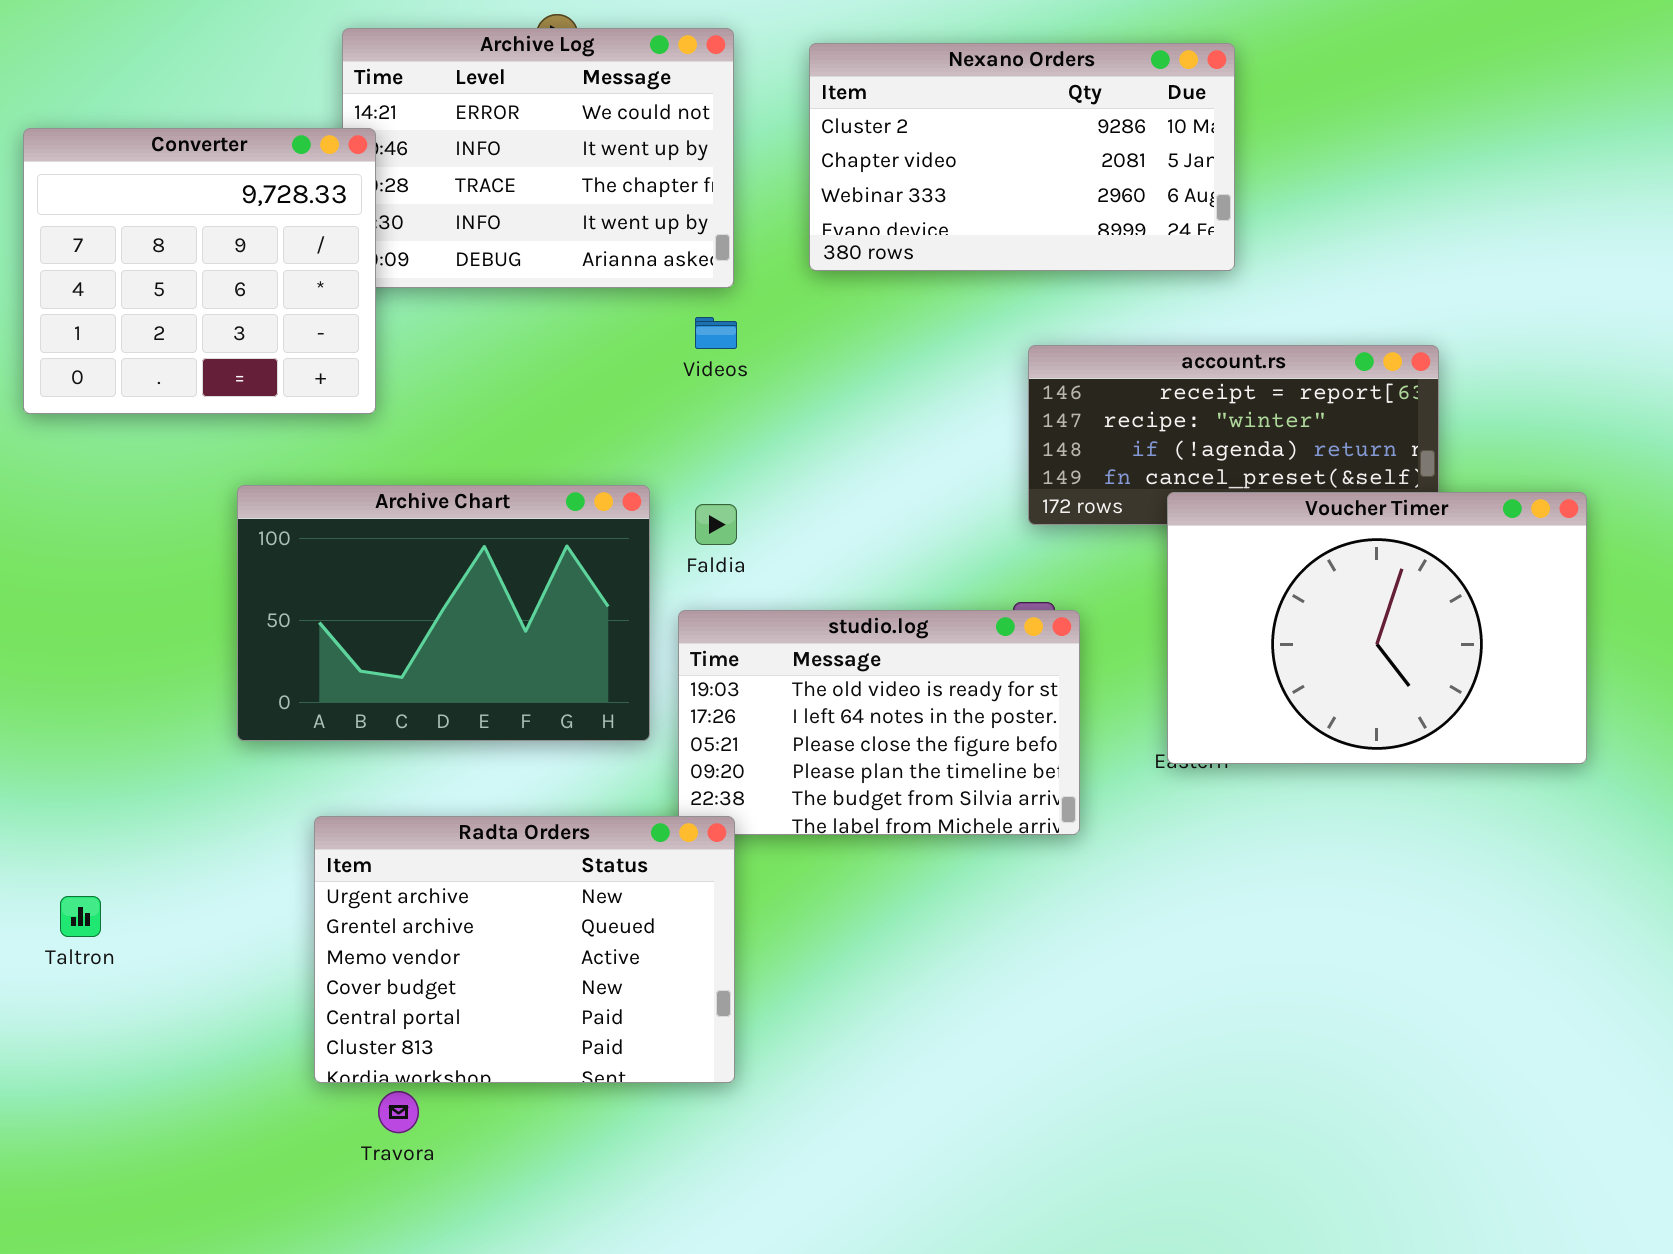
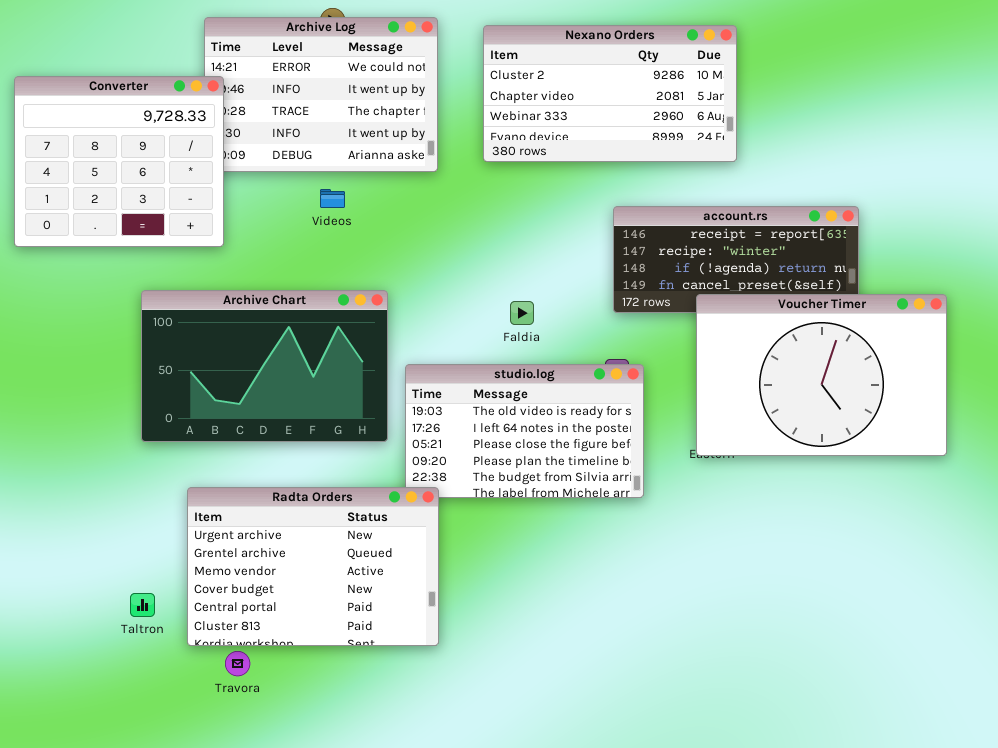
Videos: [695,317,737,349] -> [320,189,345,208], moved
Faldia: [695,504,737,545] -> [510,301,534,325], moved
Taltron: [60,896,101,937] -> [130,593,155,617], moved

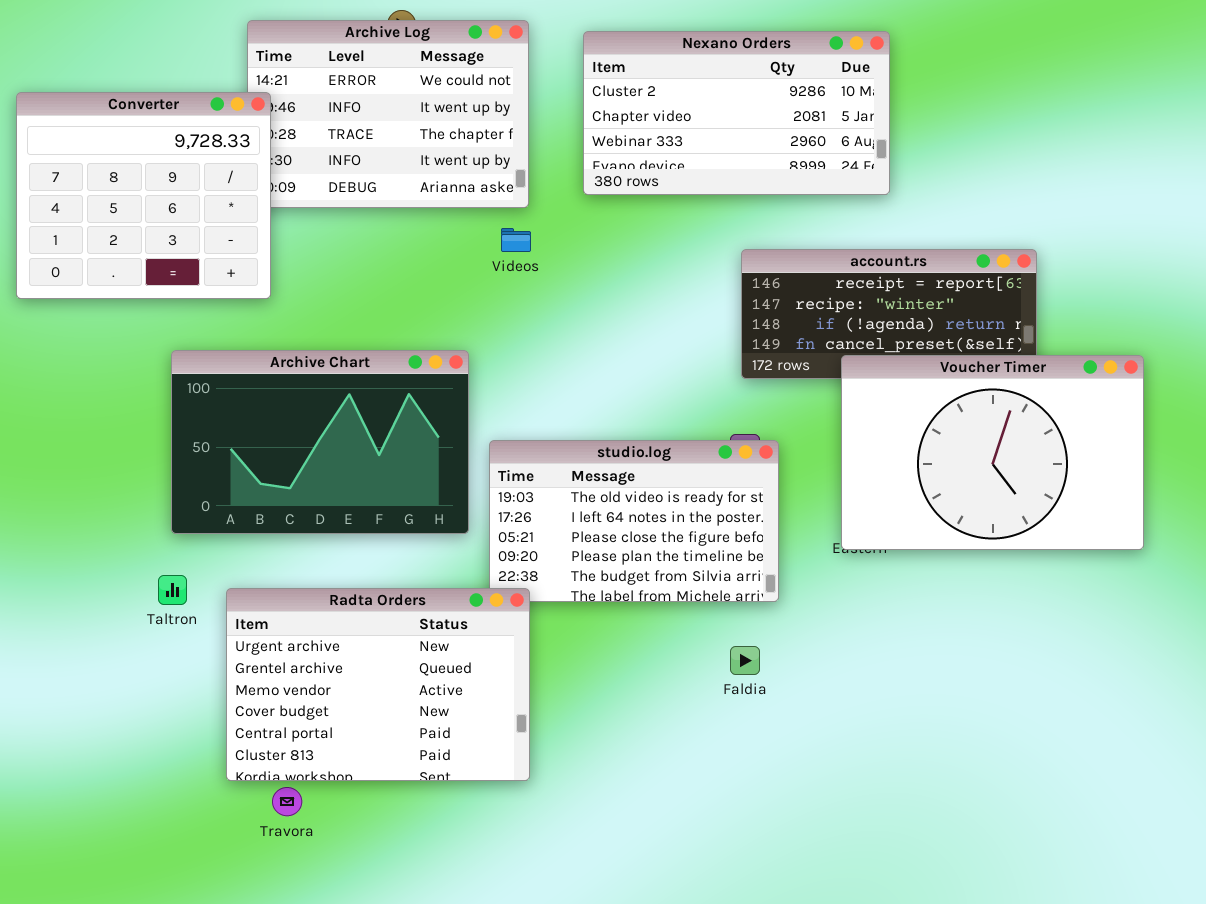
Videos: [320,189,345,208] -> [501,228,531,252], moved
Faldia: [510,301,534,325] -> [730,646,760,675], moved
Taltron: [130,593,155,617] -> [158,575,187,605], moved

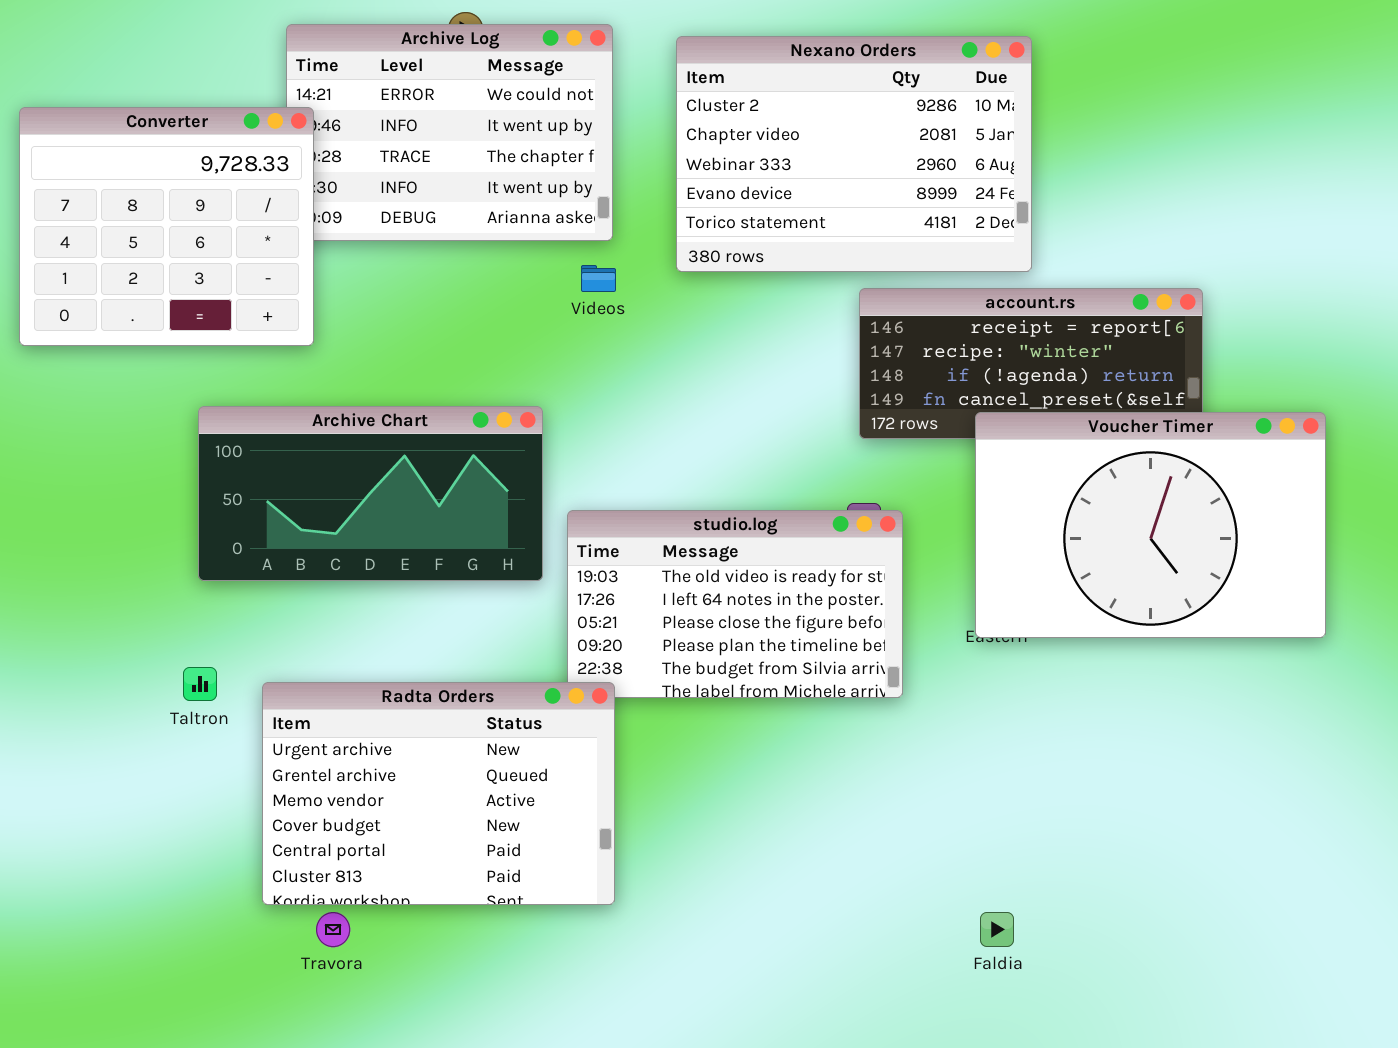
Nexano Orders: [583,31,890,195] -> [676,36,1032,272], resized
Archive Chart: [171,350,469,534] -> [198,406,543,581], resized
Faldia: [730,646,760,675] -> [980,912,1014,947], moved

